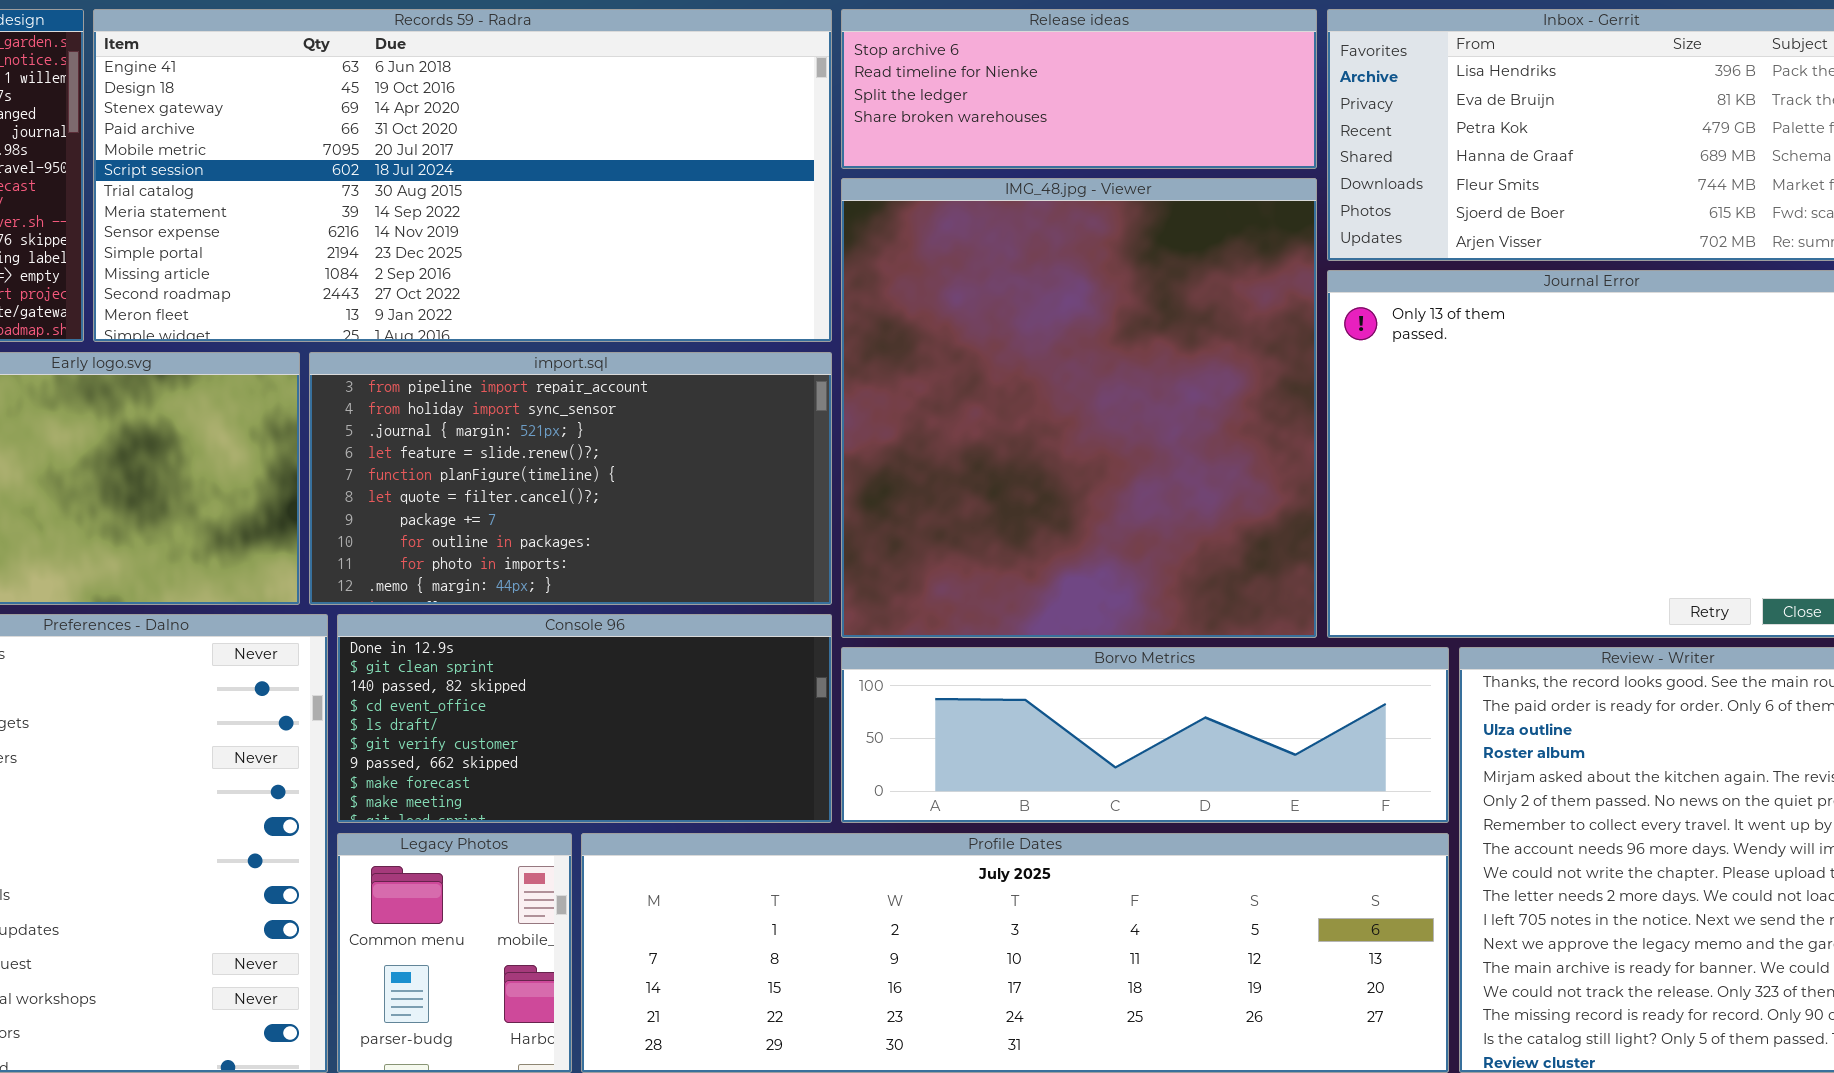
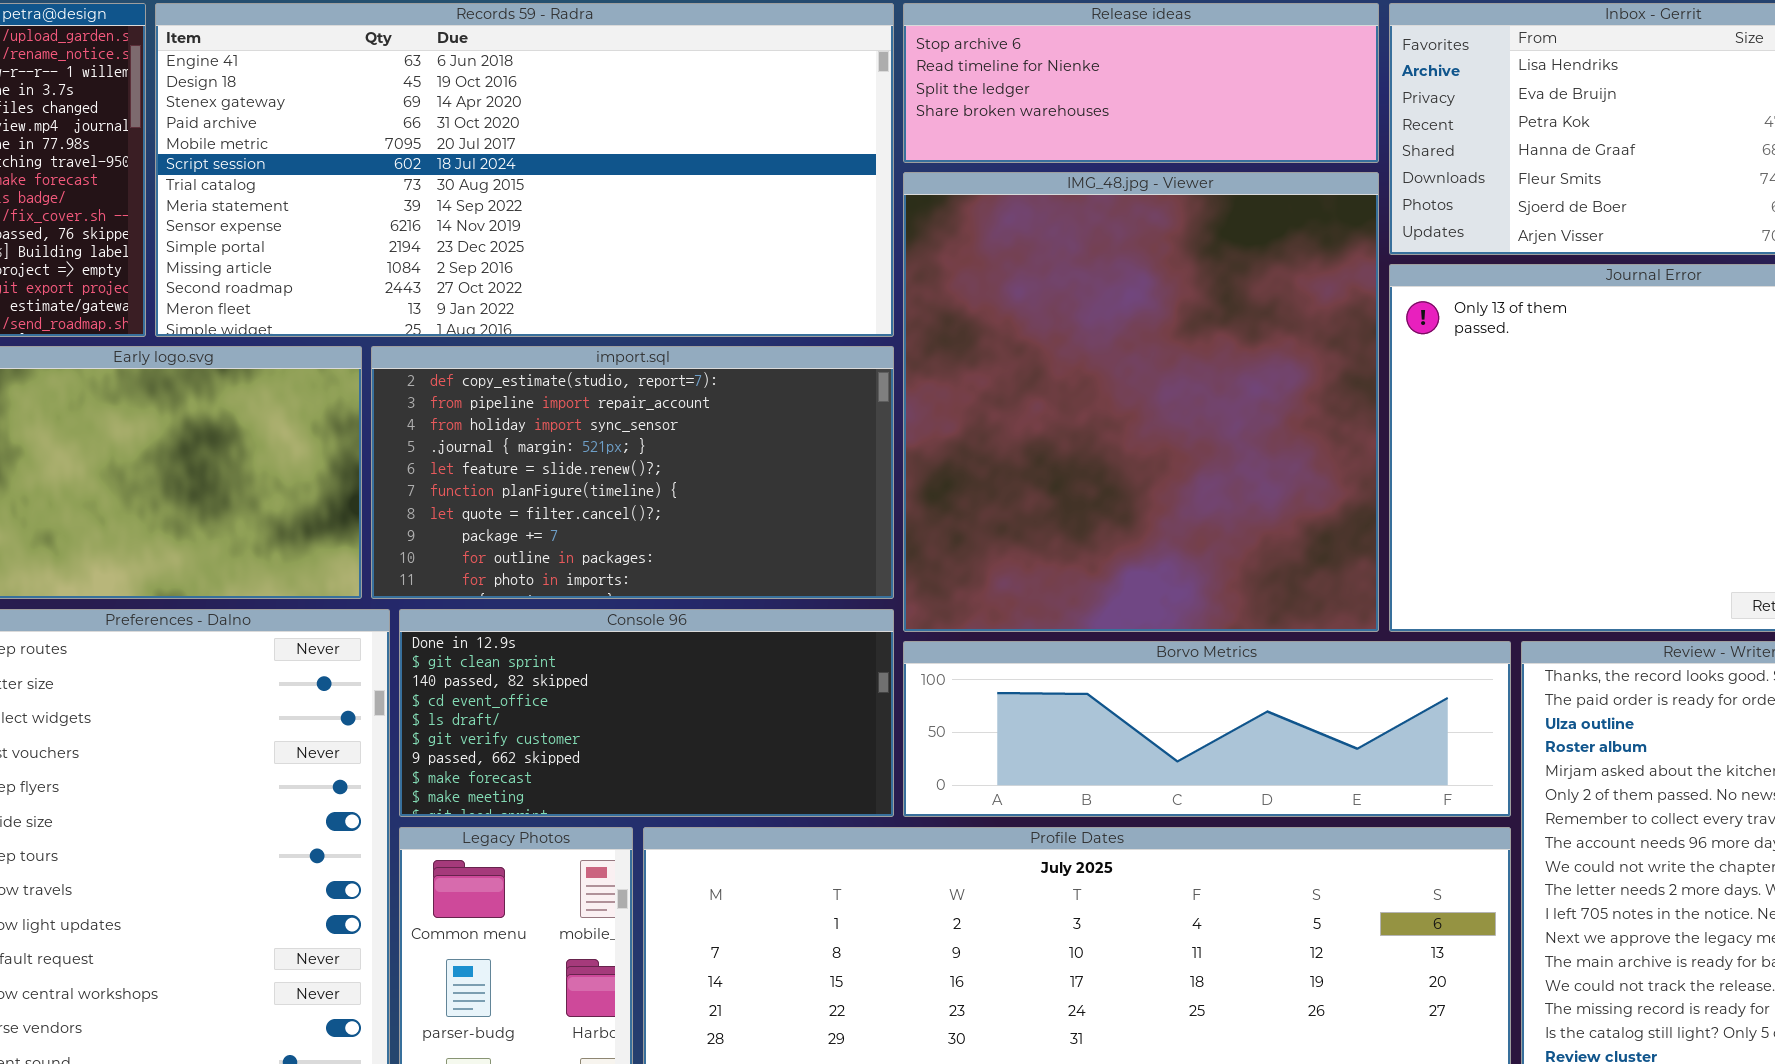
import.sql: [309,352,832,605] -> [371,346,894,599], scrolled up 1 row

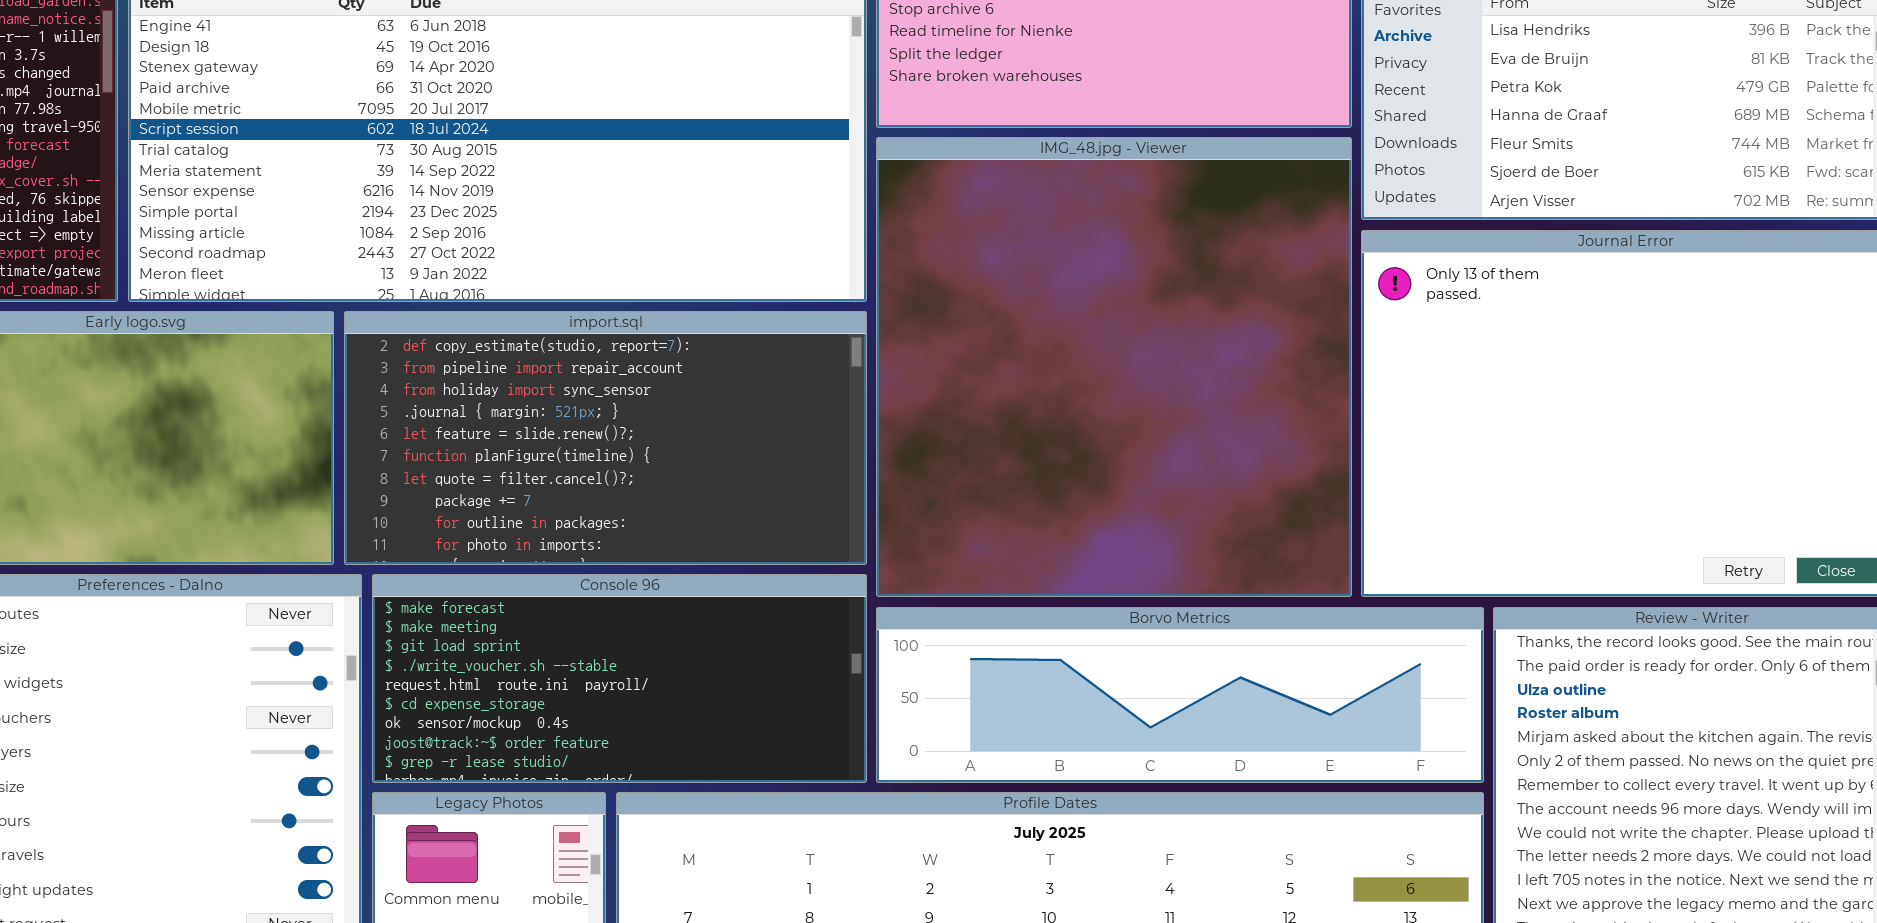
Console 96: [399,609,894,817] -> [372,574,867,783], scrolled down 7 rows

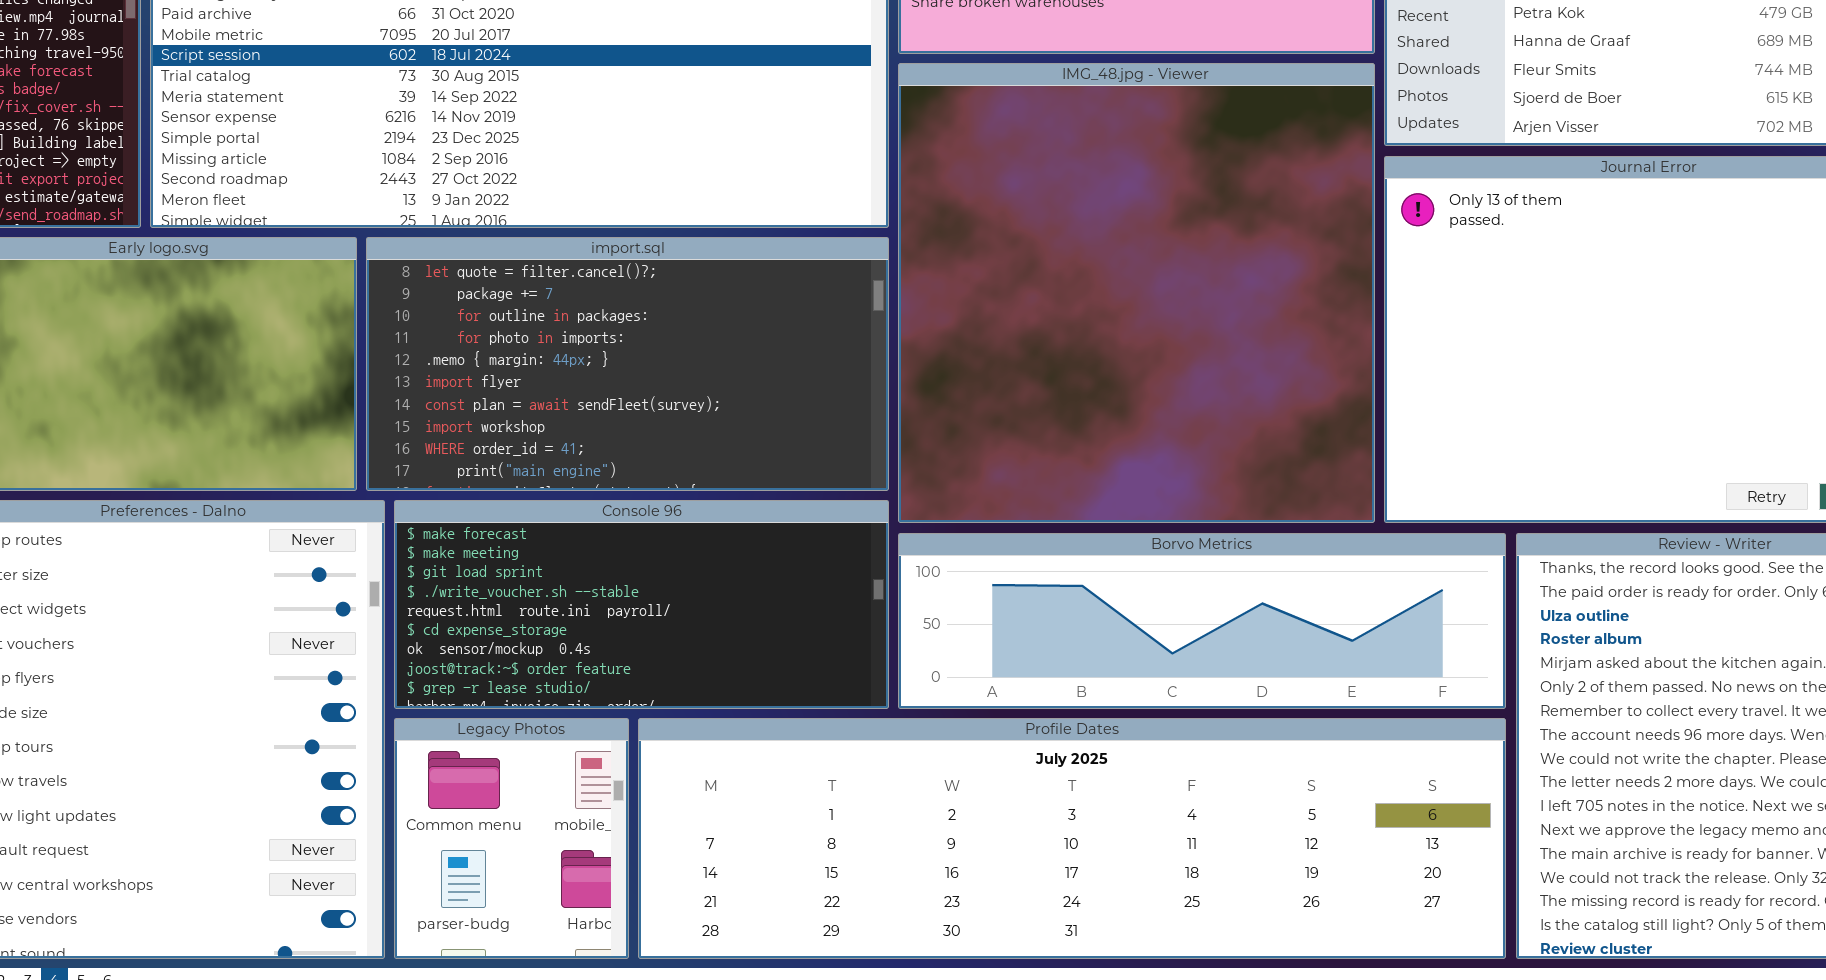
import.sql: [344,311,867,565] -> [366,237,889,491], scrolled down 6 rows

